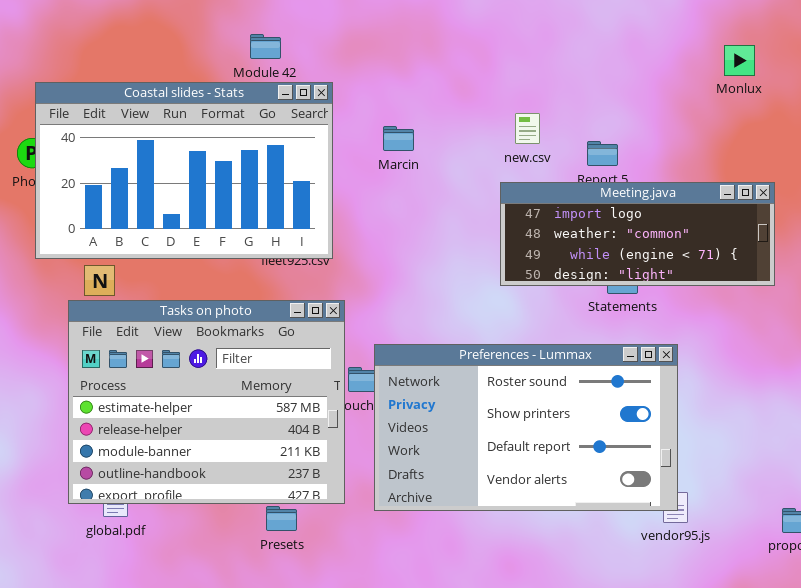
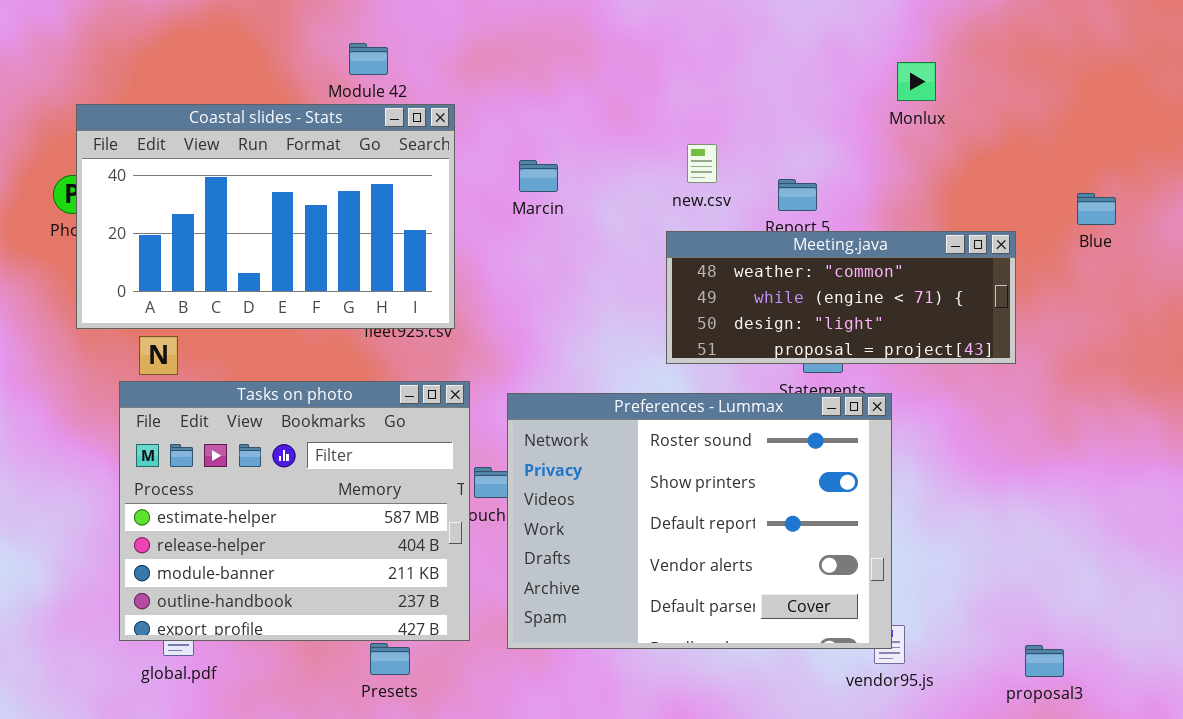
Monlux: [724,45,755,76] -> [897,62,936,101], moved
Meeting.java: [500,182,775,286] -> [666,231,1016,364], scrolled down 1 row
Preferences - Lummax: [374,344,678,511] -> [507,393,892,649], resized

